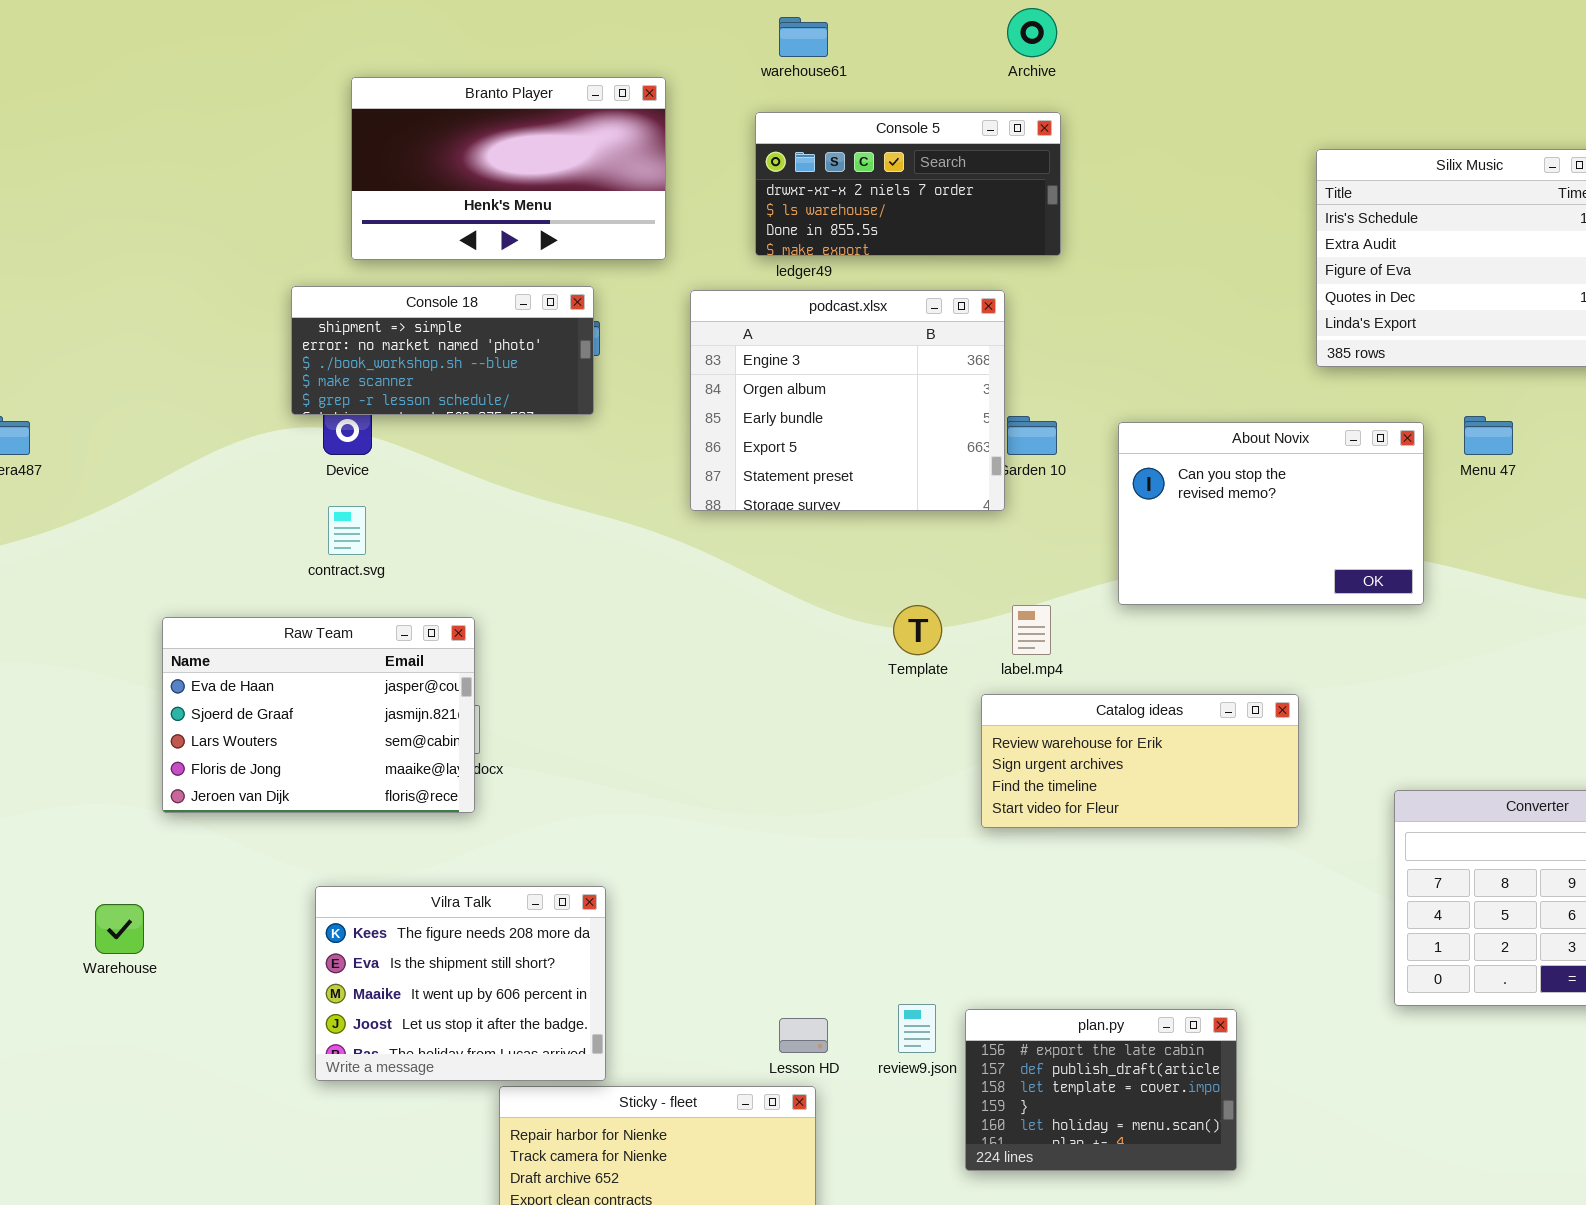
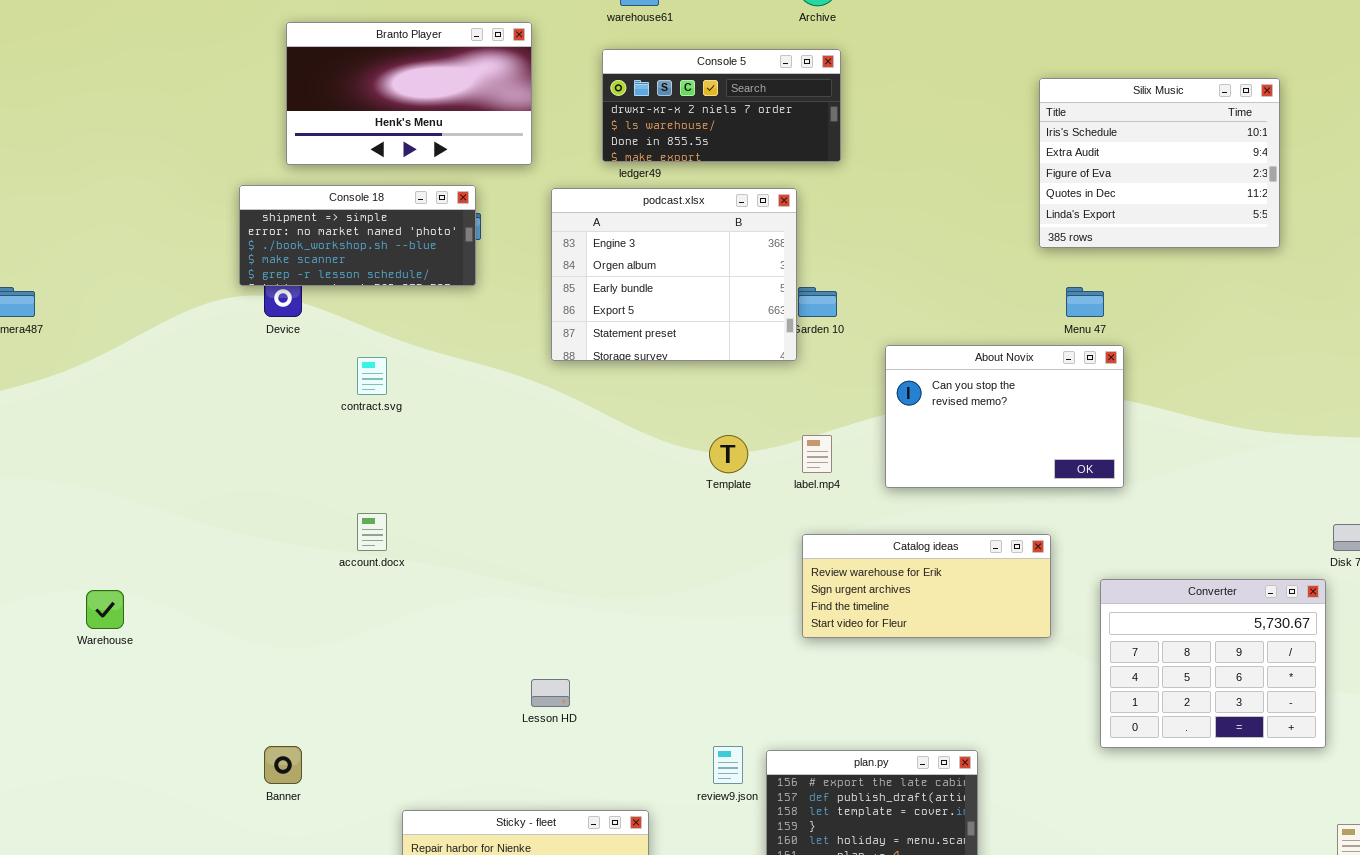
Menu 47: [1464,416,1513,455] -> [1066,287,1104,317], moved
About Novix: [1118,422,1424,605] -> [885,345,1124,488], moved
contract.svg: [328,506,366,555] -> [357,357,387,395], moved
Raw Team: [162,617,475,813] -> none, closed
Catalog ideas: [981,694,1299,828] -> [802,534,1051,638], moved
Vilra Talk: [315,886,606,1081] -> none, closed
Warehouse: [95,904,144,954] -> [86,590,124,629], moved
Lesson HD: [779,1018,828,1053] -> [531,679,570,707], moved

